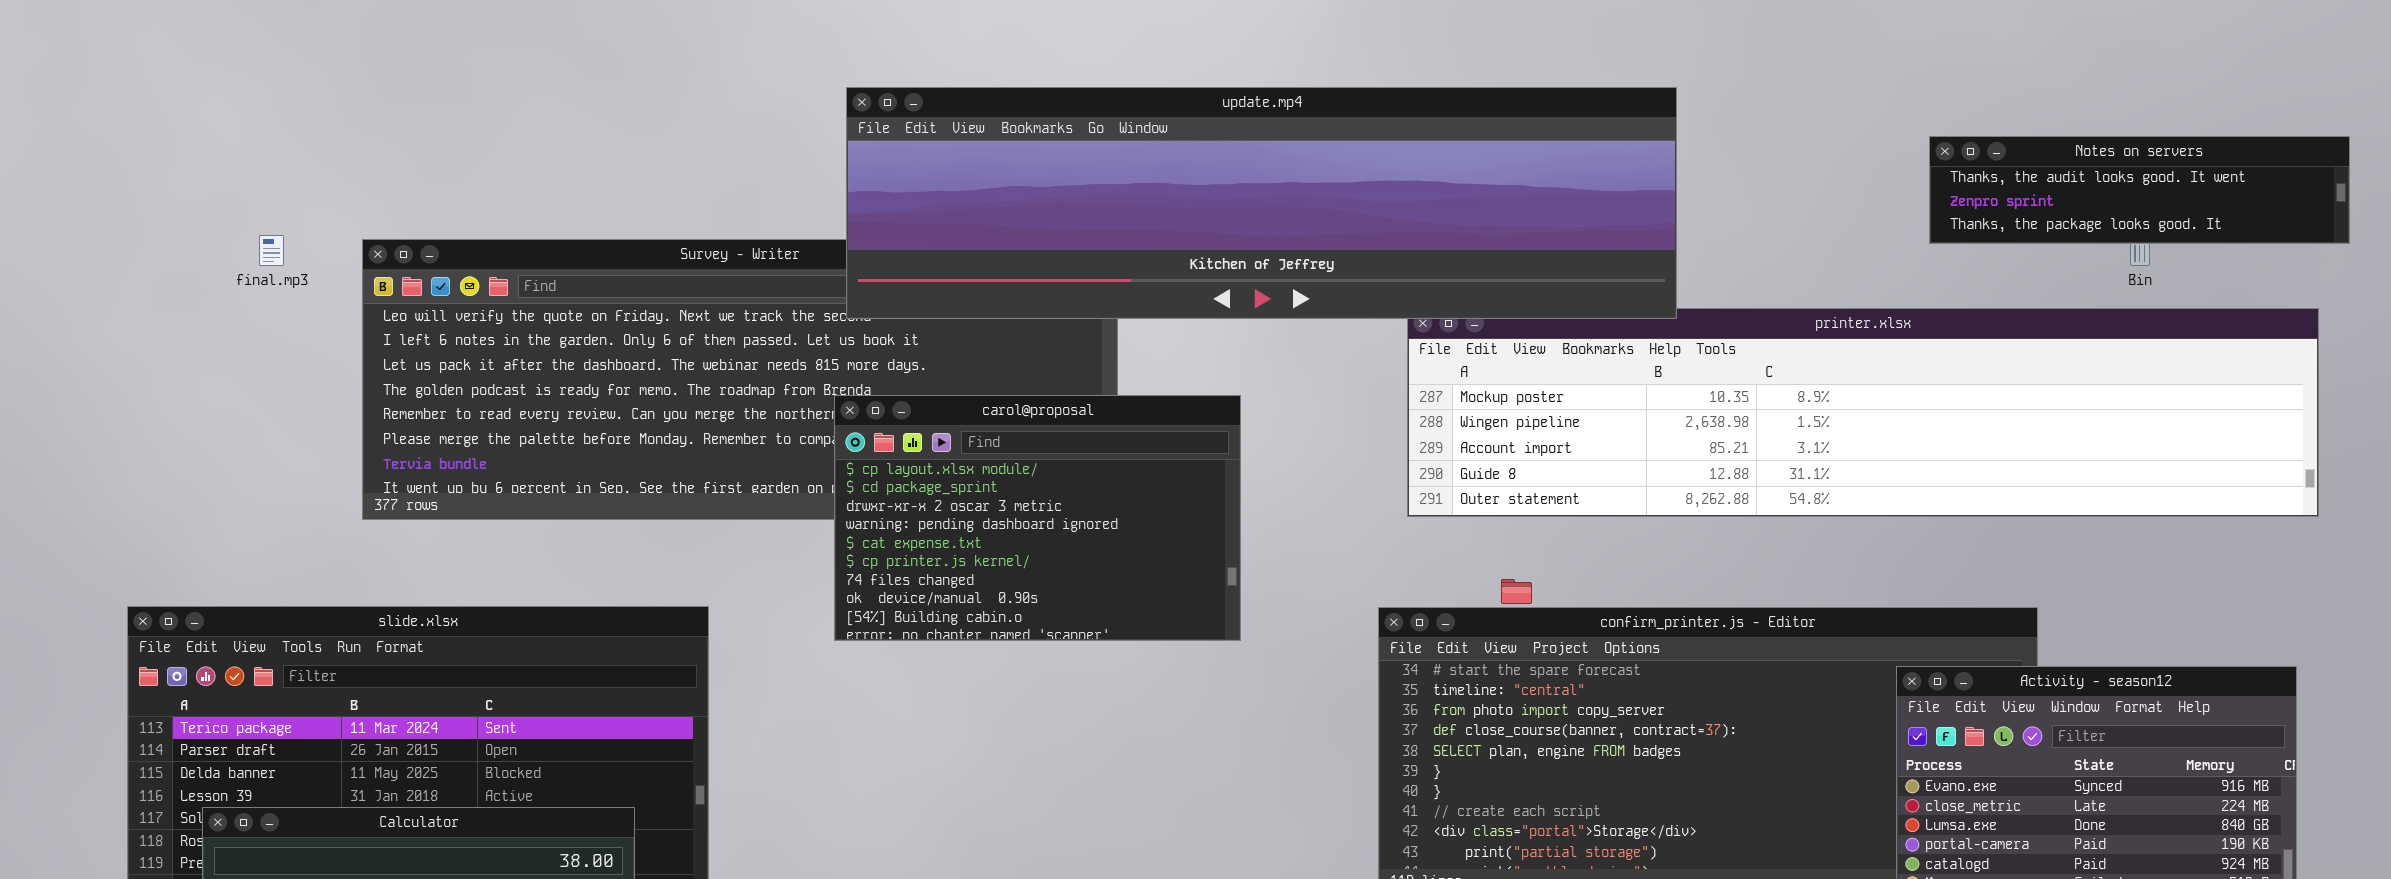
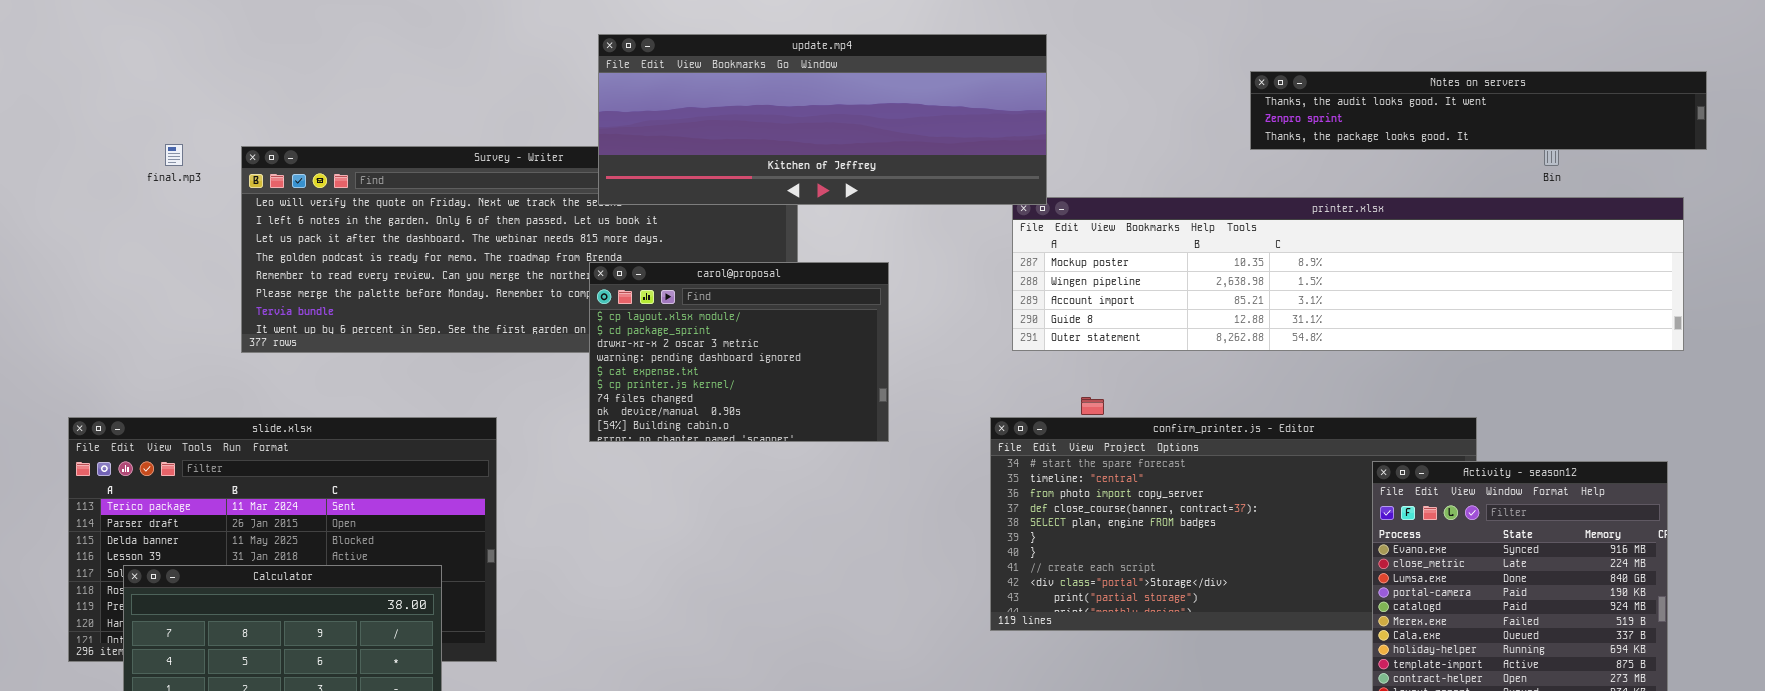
update.mp4: [846,87,1677,319] -> [598,34,1047,205], resized
Notes on servers: [1929,136,2350,244] -> [1250,71,1707,150], resized

